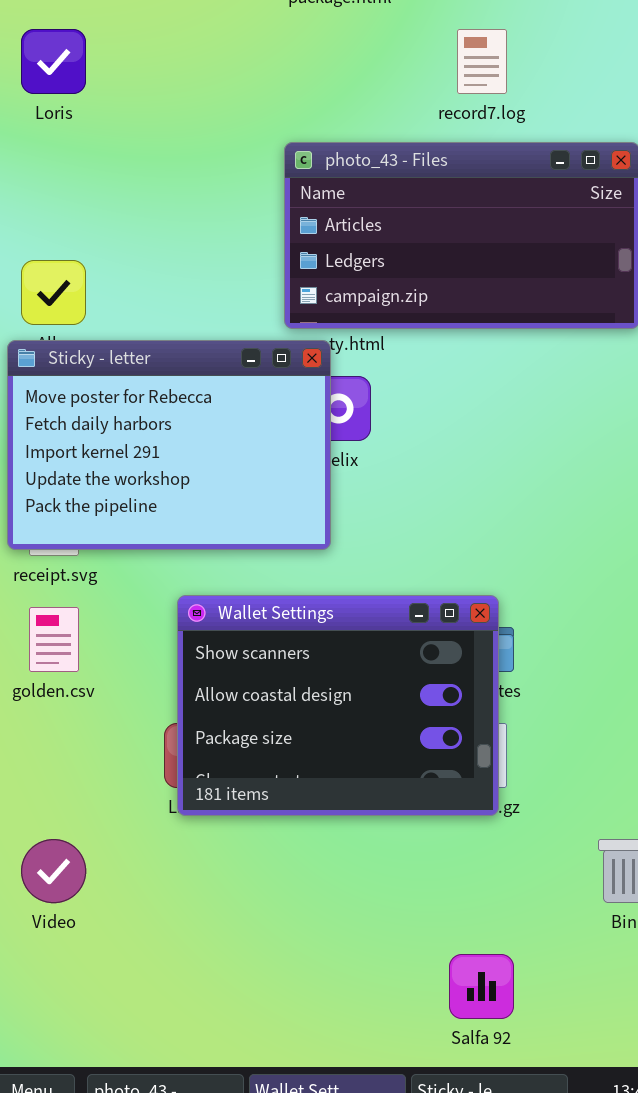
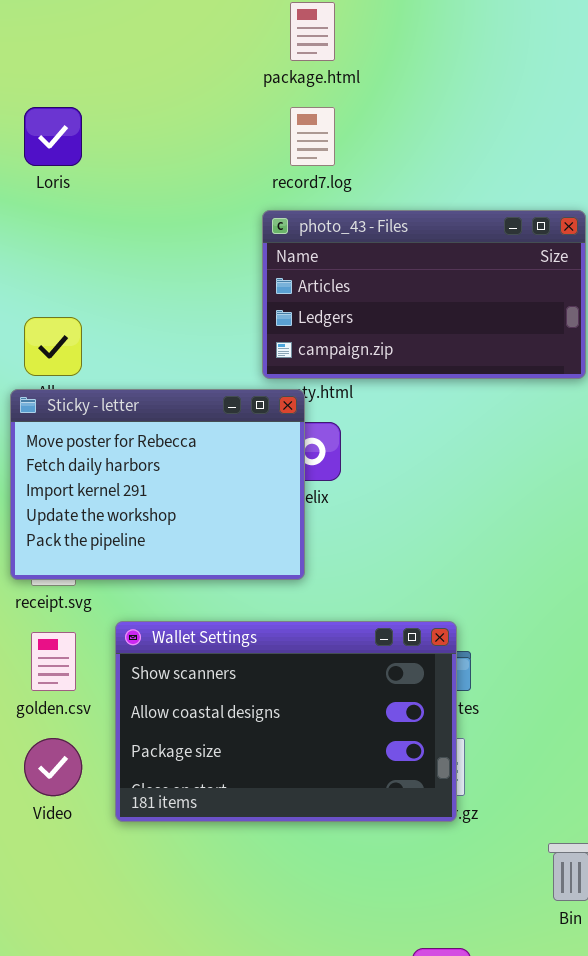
record7.log: [457,29,507,94] -> [290,107,335,166], moved
Wallet Settings: [177,595,499,816] -> [115,621,457,822], resized
Video: [21,839,86,903] -> [24,738,82,796], moved

